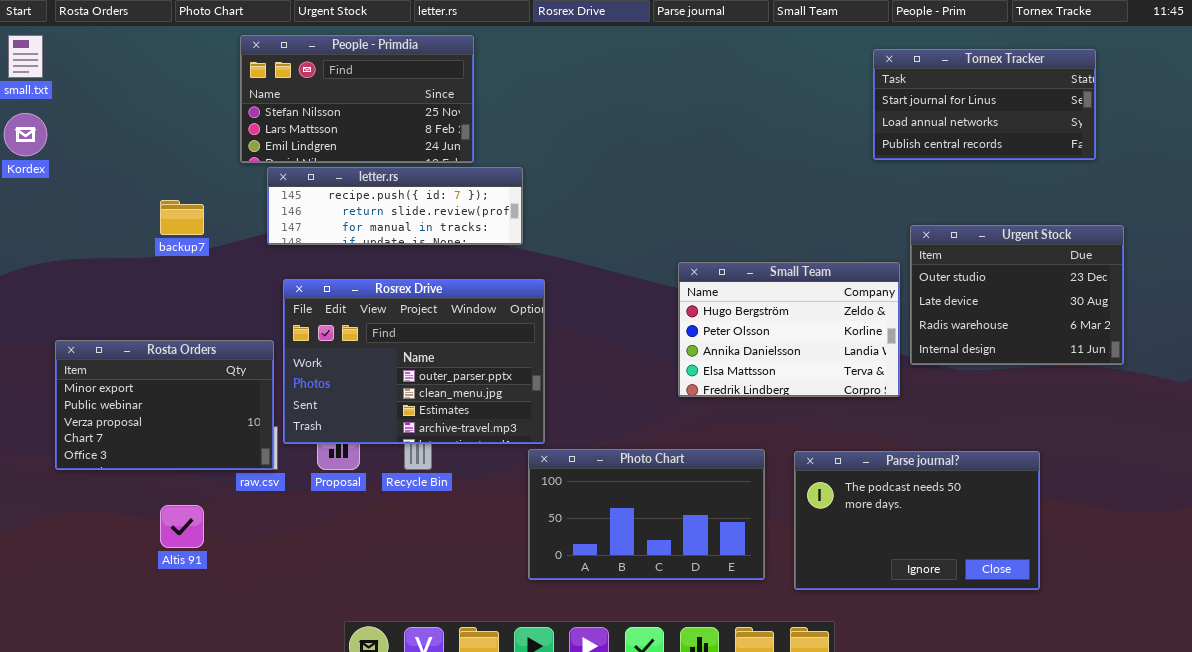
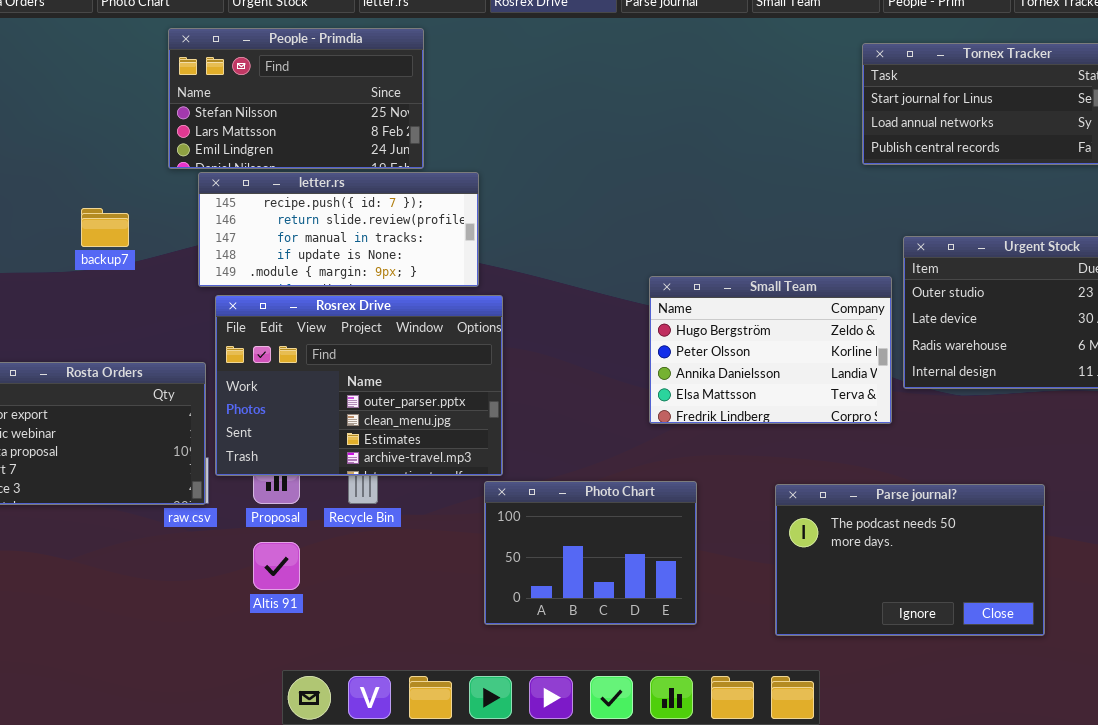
letter.rs: [267,167,523,245] -> [198,172,479,287], resized
Photo Chart: [528,449,765,580] -> [484,481,697,625], resized
Altis 91: [160,505,204,548] -> [253,542,300,590], moved

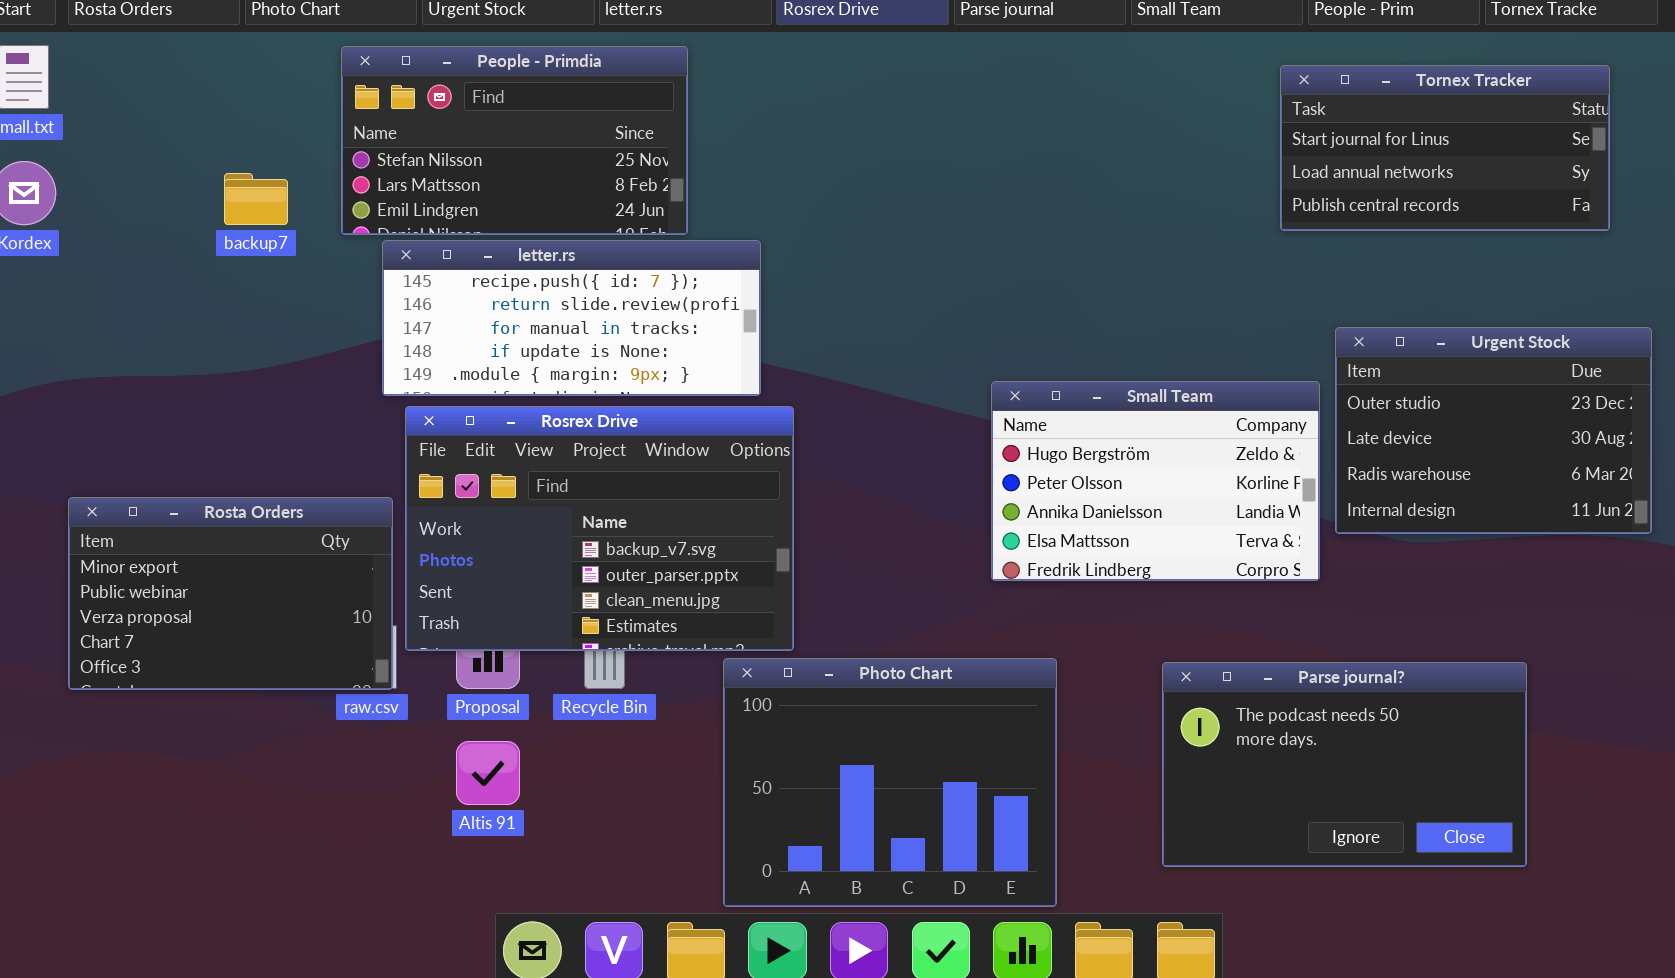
backup7: [81,208,129,247] -> [224,173,288,225], moved
Rosrex Drive: [215,295,503,476] -> [405,406,794,651], scrolled up 1 row
Photo Chart: [484,481,697,625] -> [723,658,1057,907], resized

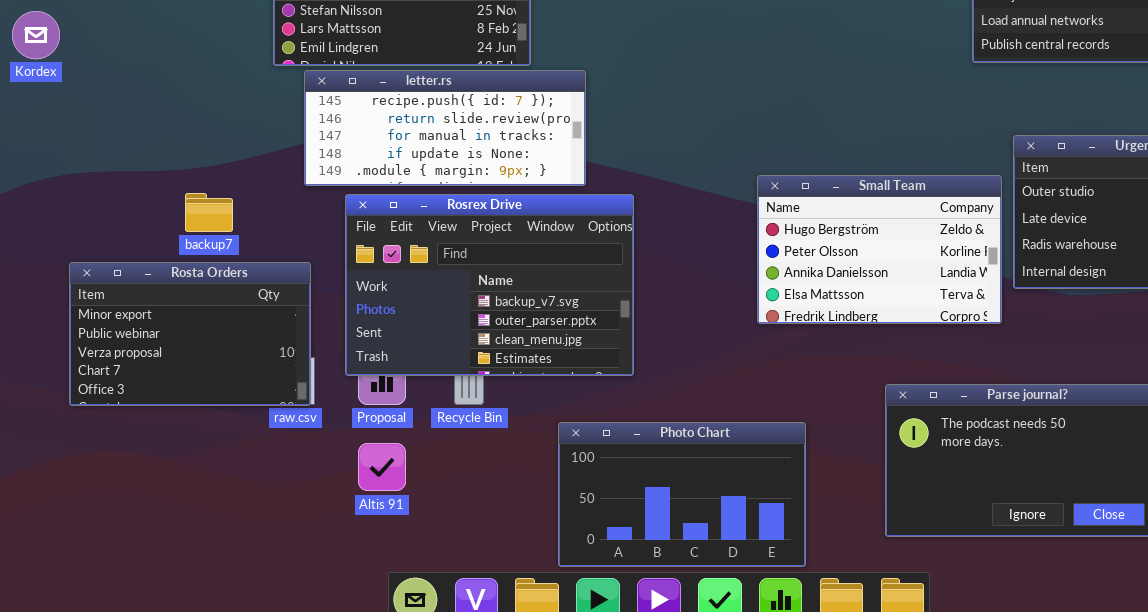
backup7: [224,173,288,225] -> [185,193,233,232], moved
Rosrex Drive: [405,406,794,651] -> [345,194,634,376], moved
Photo Chart: [723,658,1057,907] -> [558,422,806,567], resized

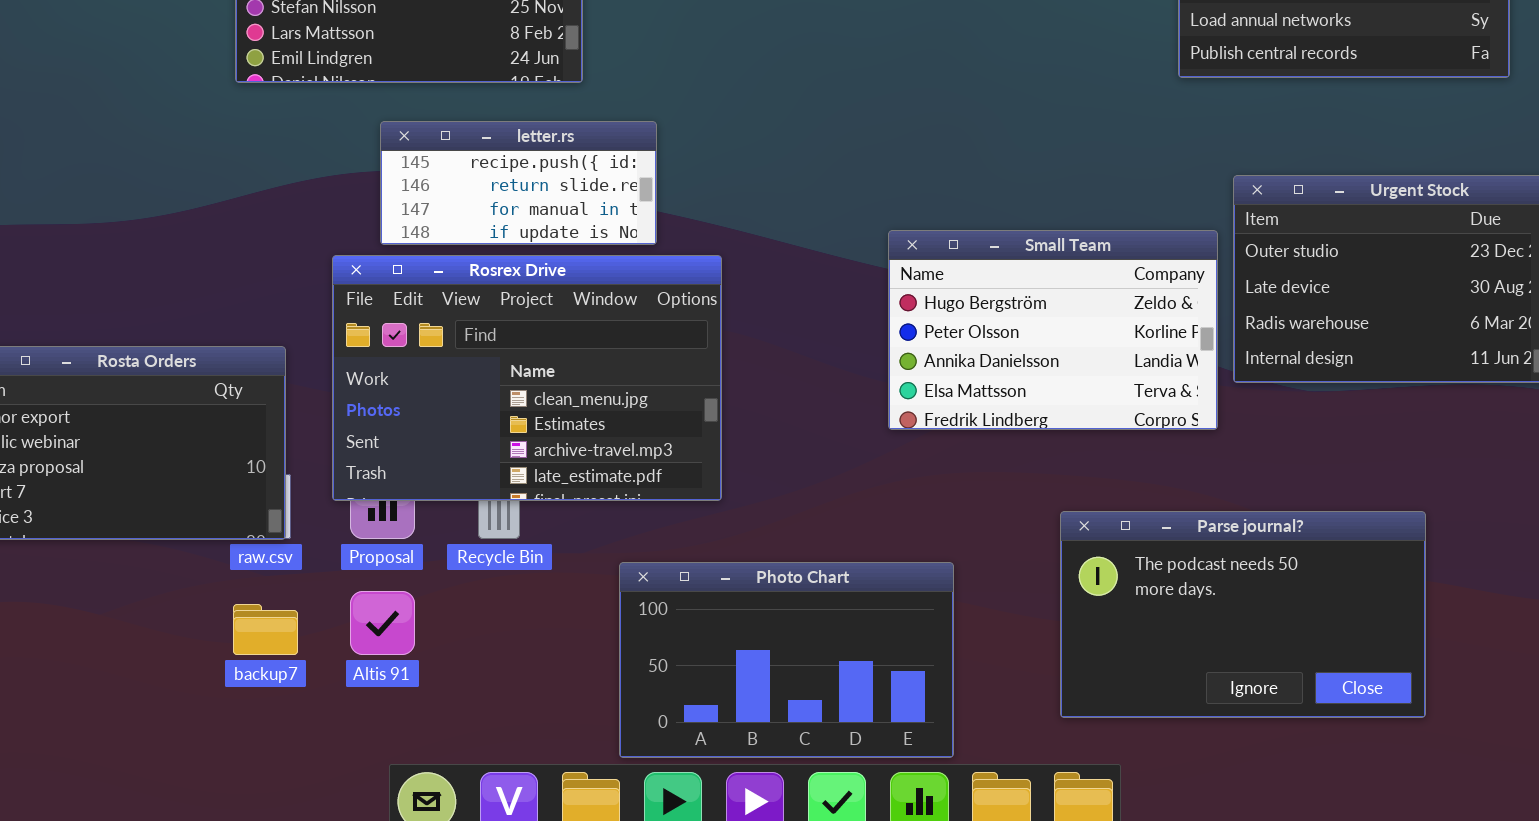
letter.rs: [304,70,586,186] -> [380,121,657,245], resized
backup7: [185,193,233,232] -> [233,604,298,655], moved
Rosrex Drive: [345,194,634,376] -> [332,255,722,501], scrolled down 2 rows

